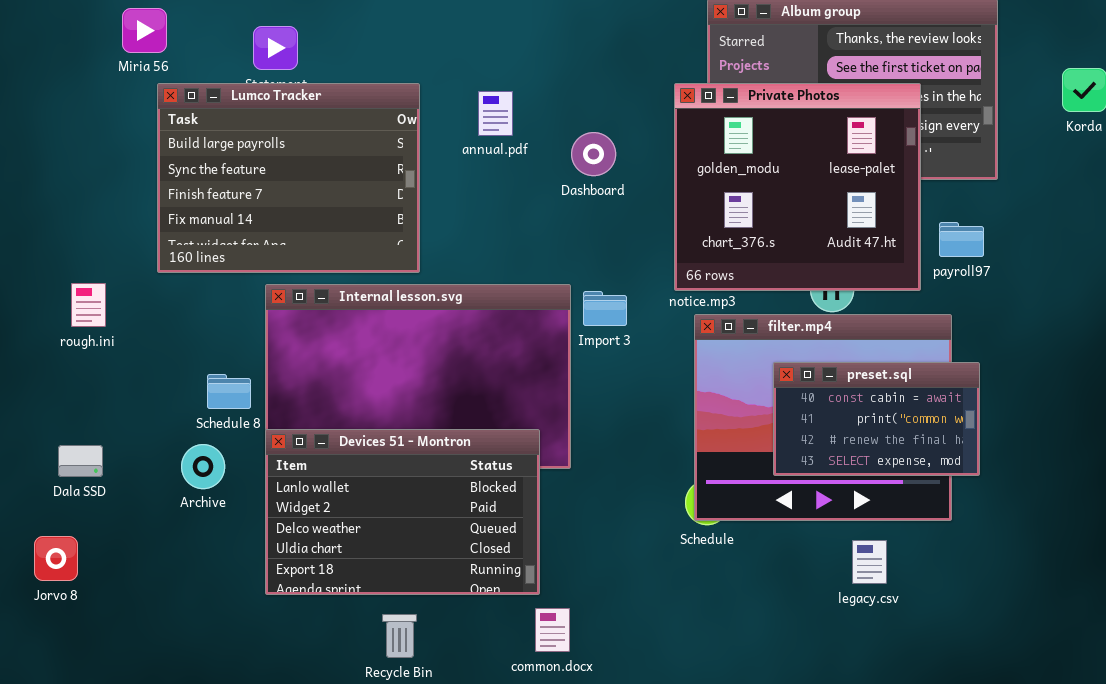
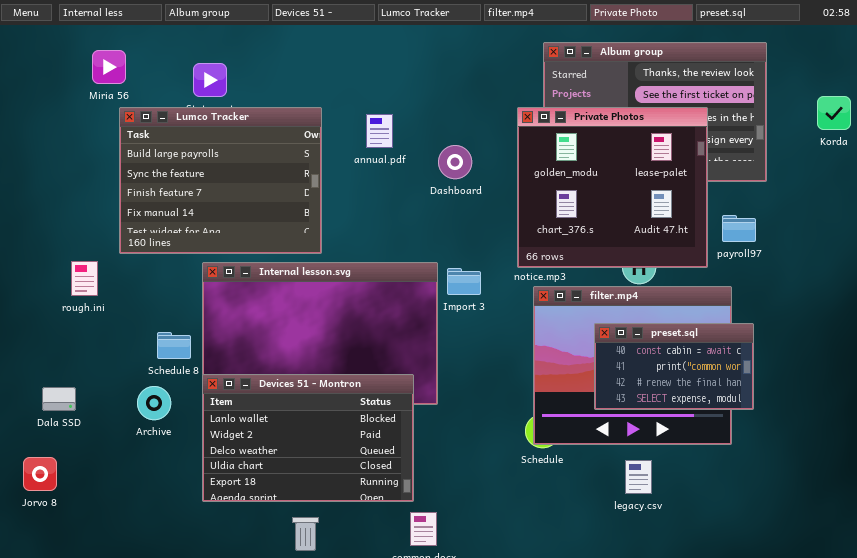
rough.ini: [71,283,106,327] -> [71,261,98,296], moved
legacy.csv: [852,540,887,584] -> [625,460,652,494], moved

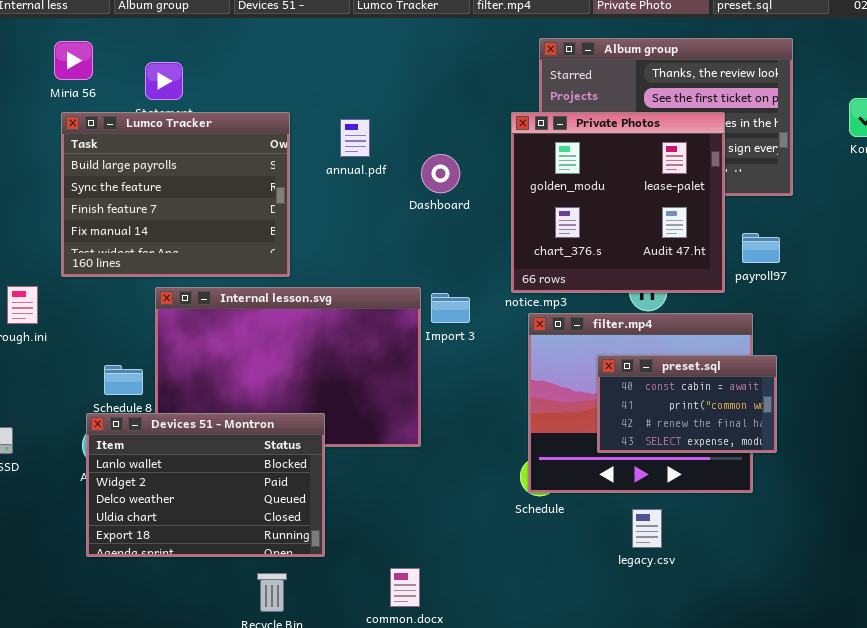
Miria 56: [92,50,126,84] -> [54,41,93,80], moved
Devices 51 - Montron: [202,374,414,502] -> [86,413,325,557], moved

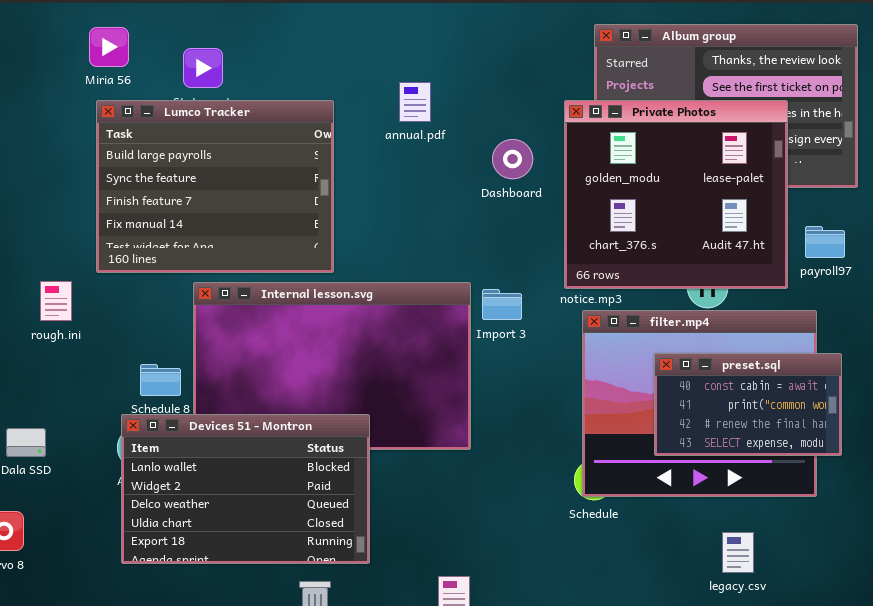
annual.pdf: [340,119,370,157] -> [399,82,431,122], moved
Dashboard: [421,154,460,193] -> [492,139,533,179], moved
legacy.csv: [632,509,662,548] -> [722,532,754,573], moved

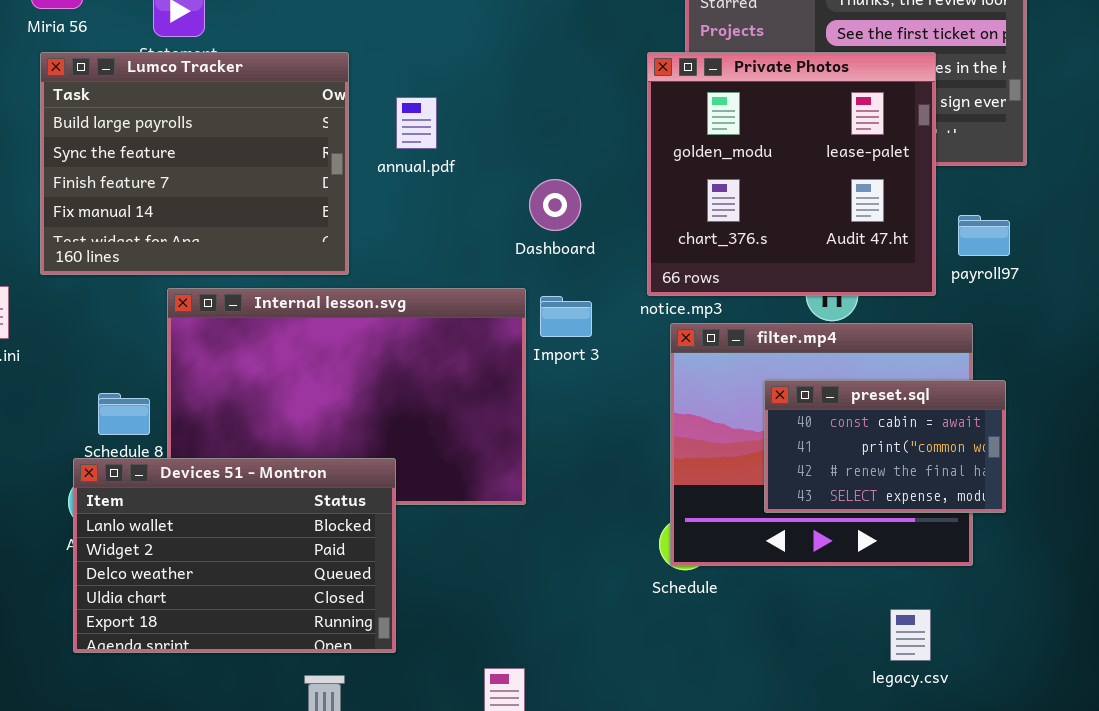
annual.pdf: [399,82,431,122] -> [396,97,437,149], moved
Dashboard: [492,139,533,179] -> [529,179,581,231], moved
legacy.csv: [722,532,754,573] -> [890,609,931,661], moved

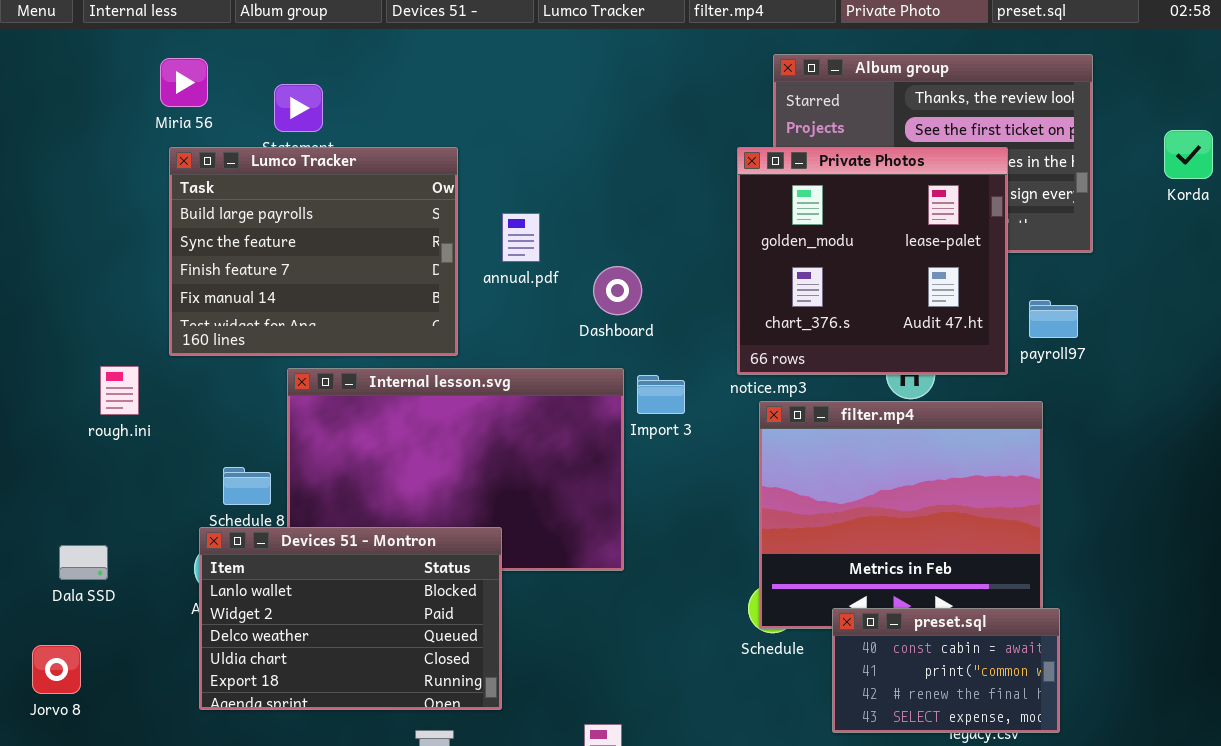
annual.pdf: [396,97,437,149] -> [502,213,540,262], moved
Dashboard: [529,179,581,231] -> [593,266,642,315], moved
preset.sql: [764,380,1006,513] -> [832,608,1060,733], moved

